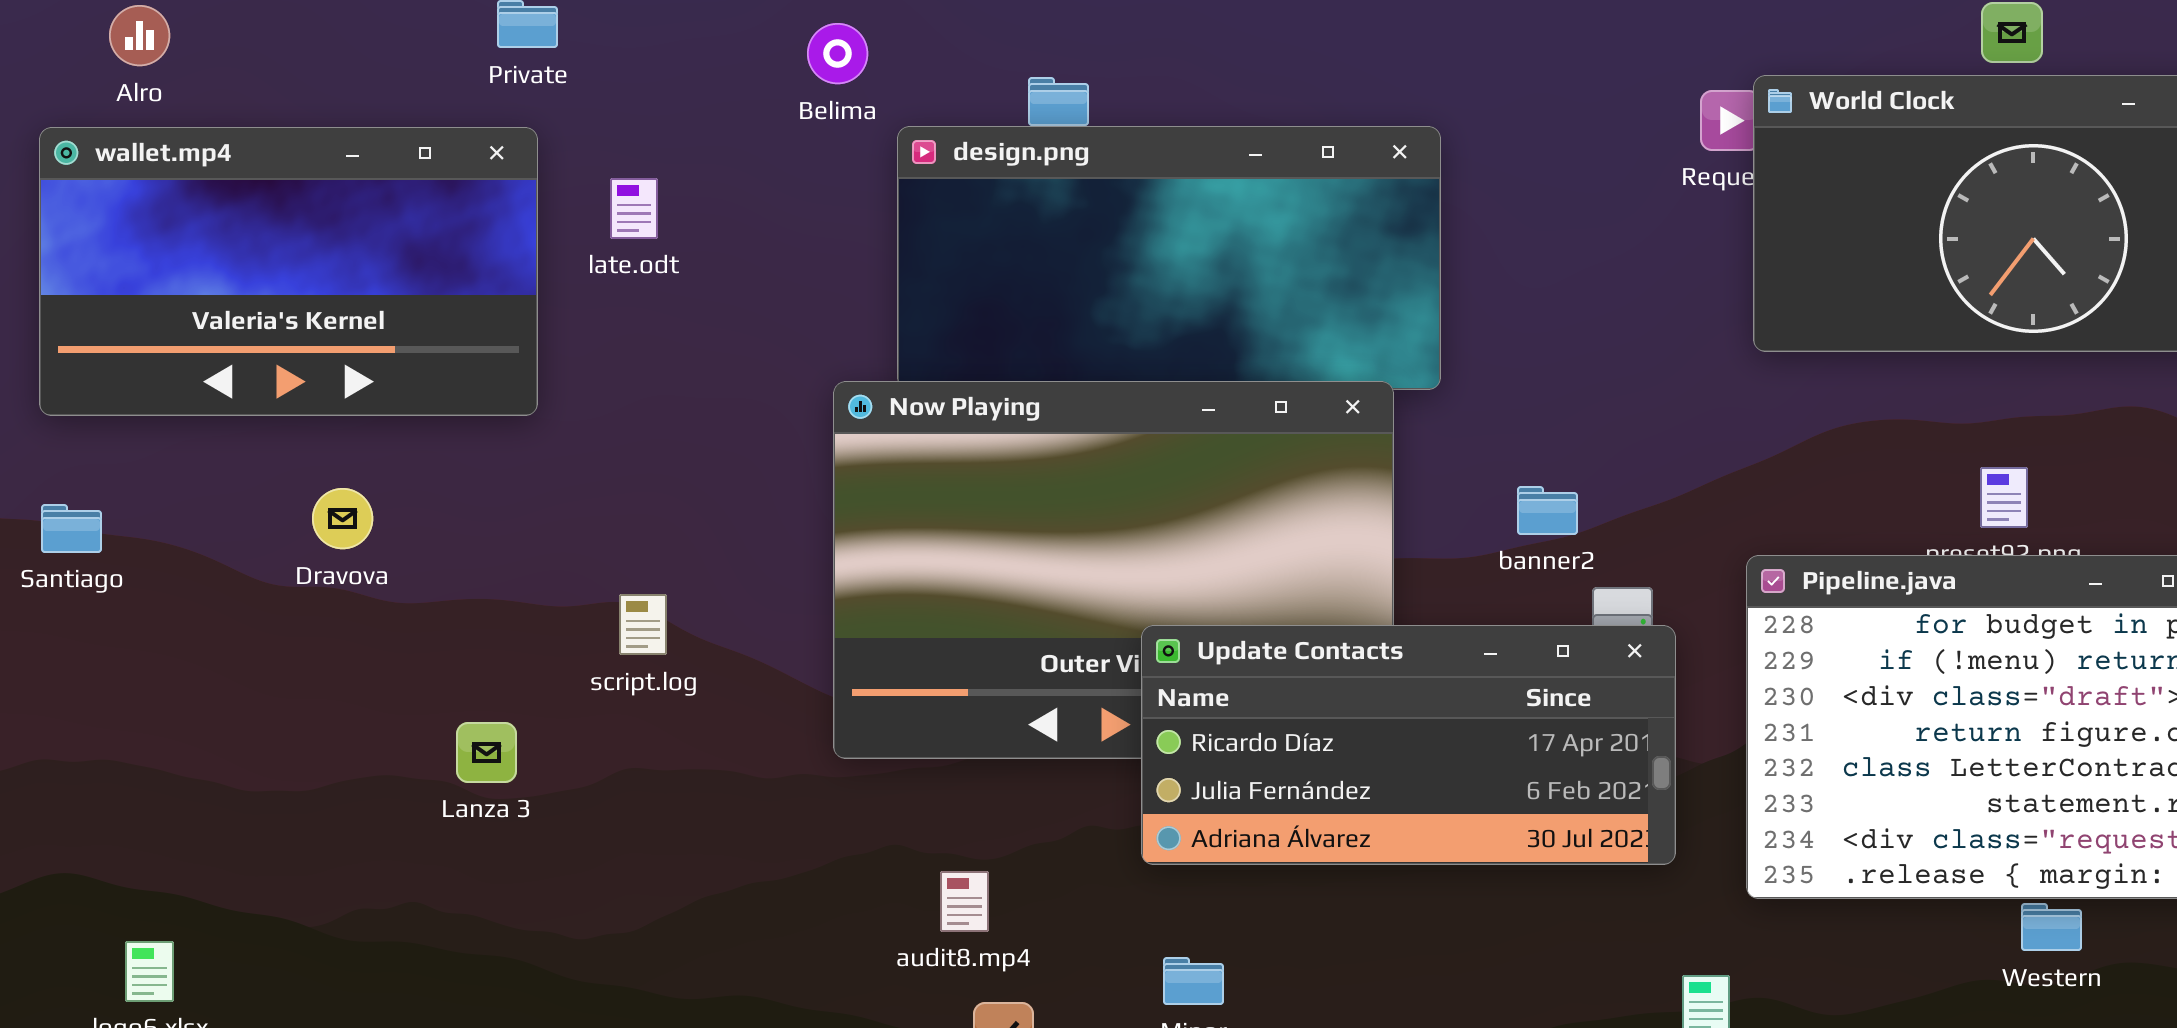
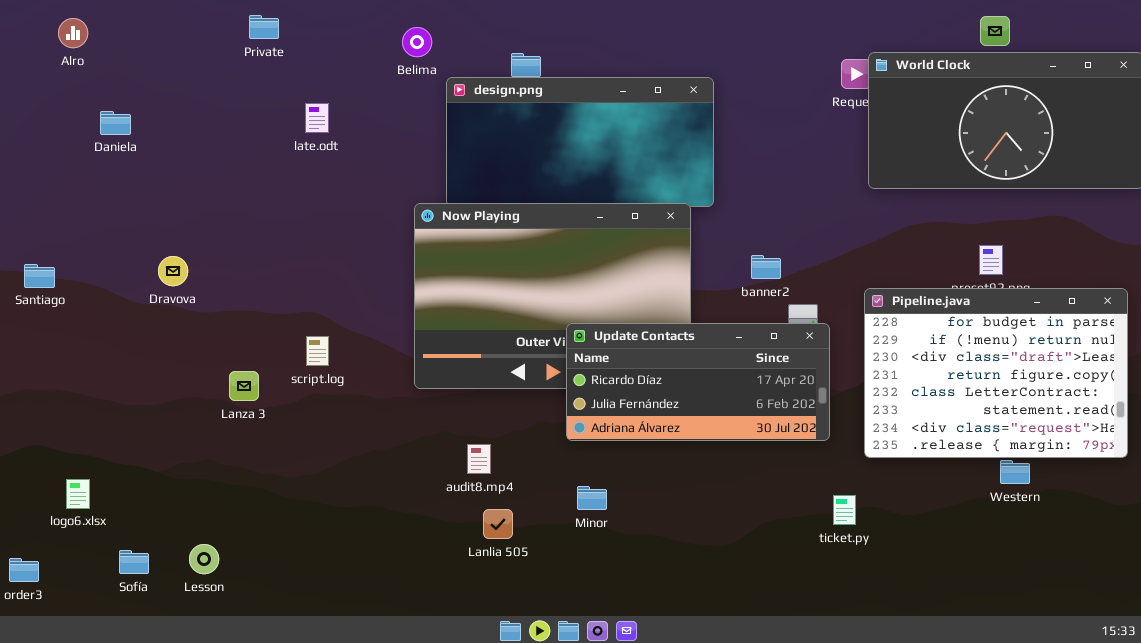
wallet.mp4: [39,127,538,416] -> none, closed
script.log: [619,594,667,655] -> [306,336,329,366], moved

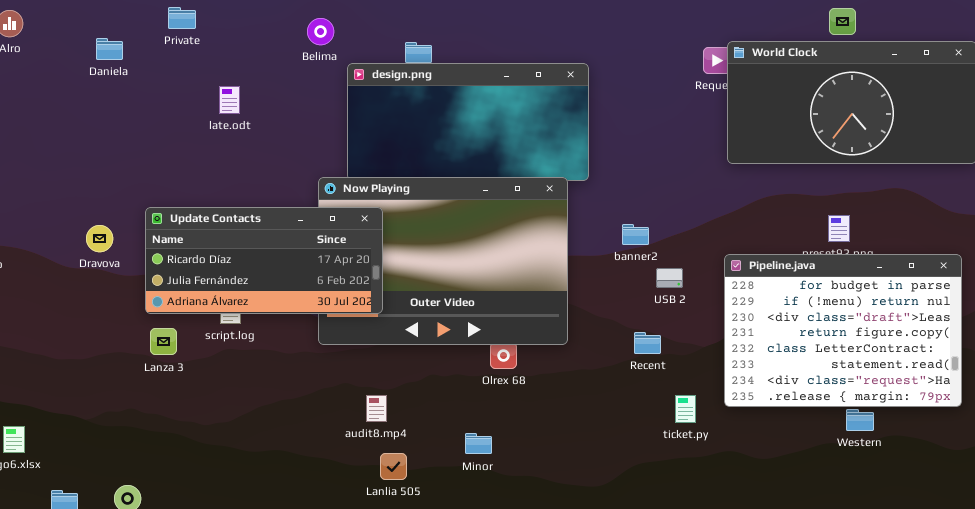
Daniela: [100,111,131,135] -> [96,38,123,60], moved
Update Contacts: [566,323,830,441] -> [145,207,383,314], moved
ticket.py: [833,495,856,525] -> [675,395,696,423], moved

